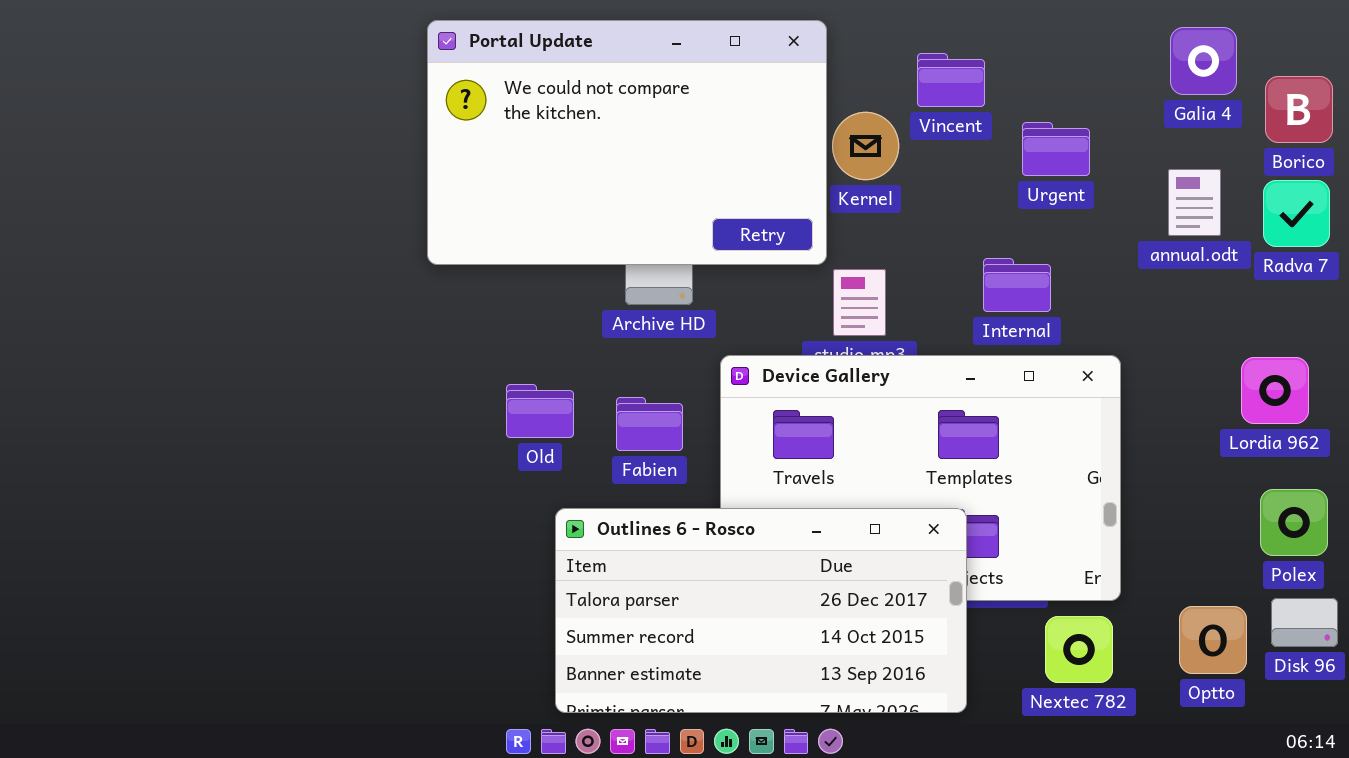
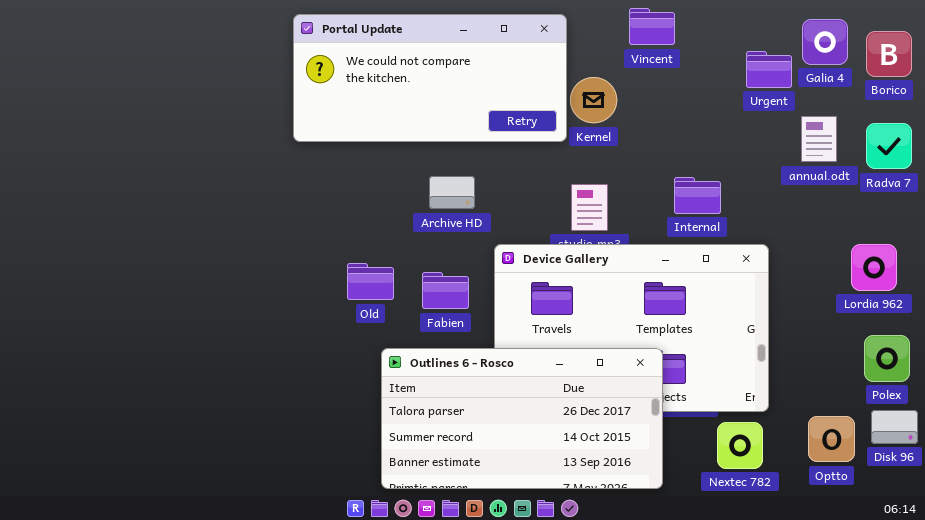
Portal Update: [427,20,827,265] -> [293,14,567,142], resized
Vincent: [917,53,985,107] -> [629,8,675,45], moved
Borico: [1265,76,1333,143] -> [866,31,912,77], moved
Urgent: [1022,122,1090,176] -> [746,51,792,88], moved

